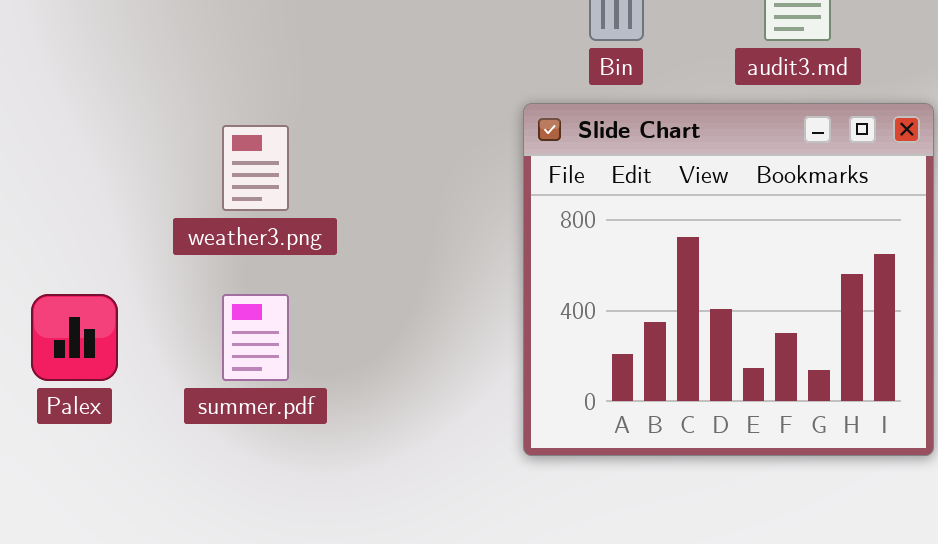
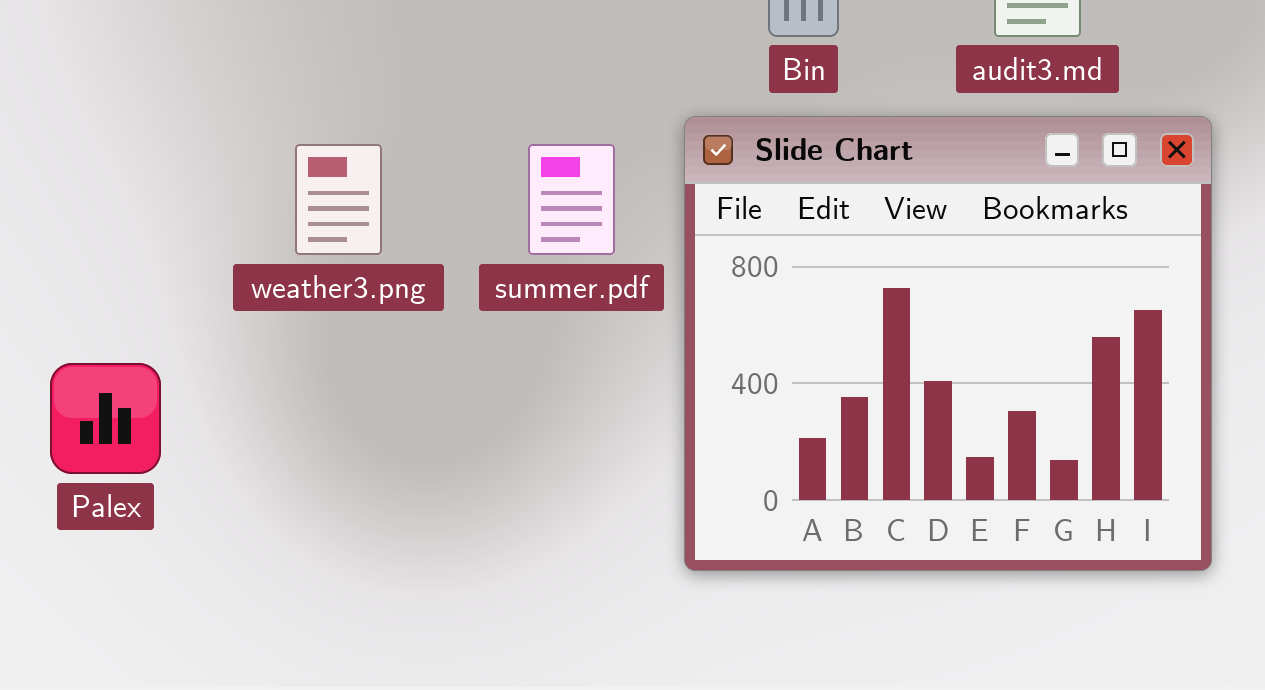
summer.pdf: [222,294,289,381] -> [528,144,615,255], moved

